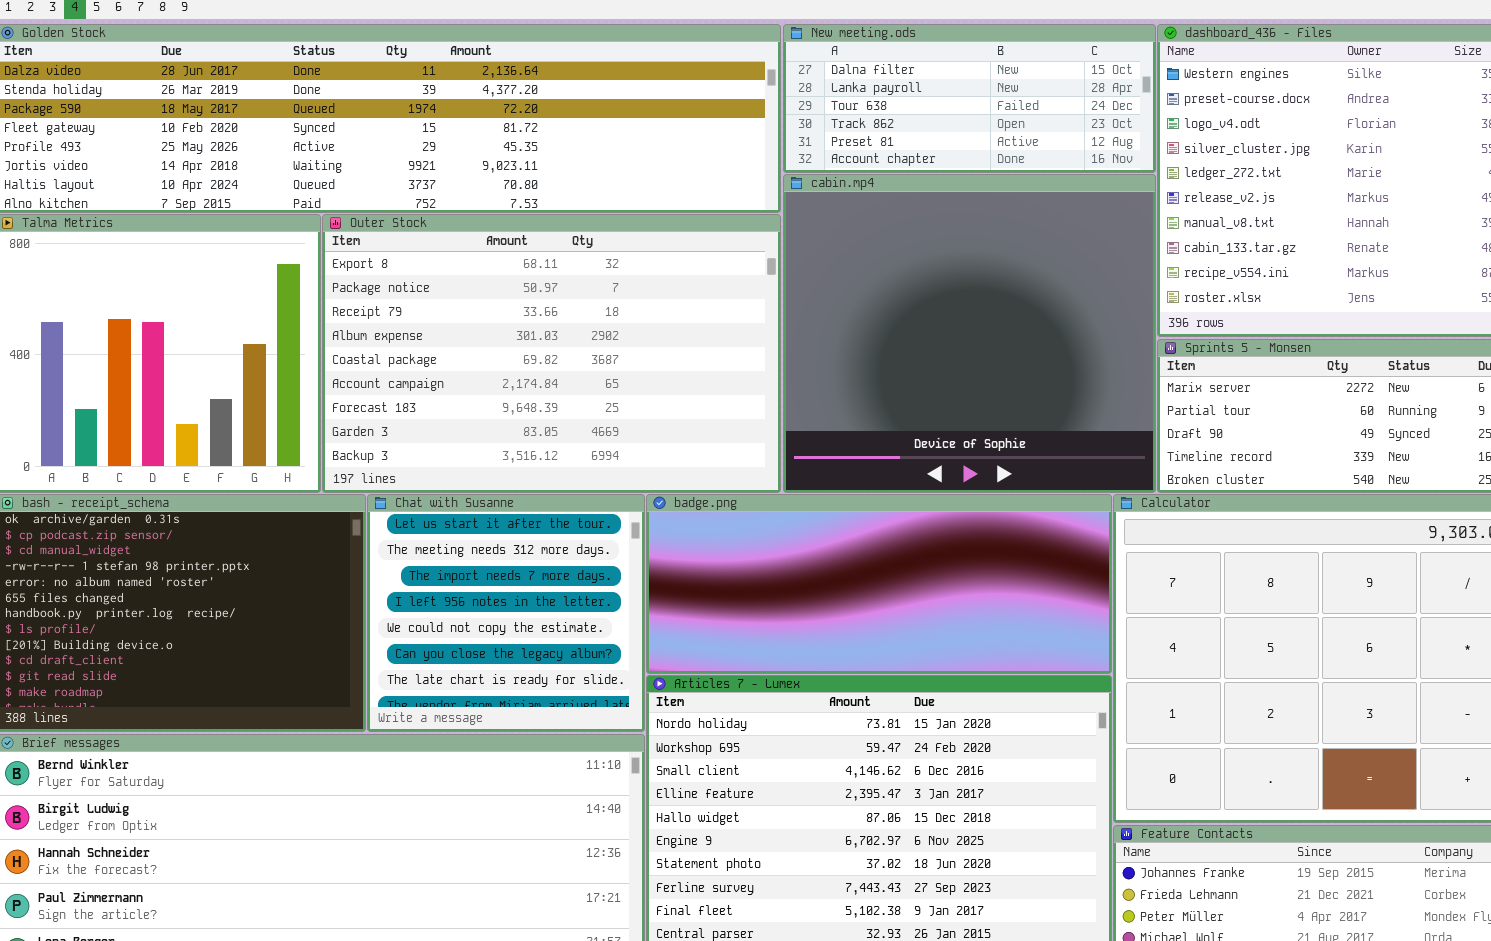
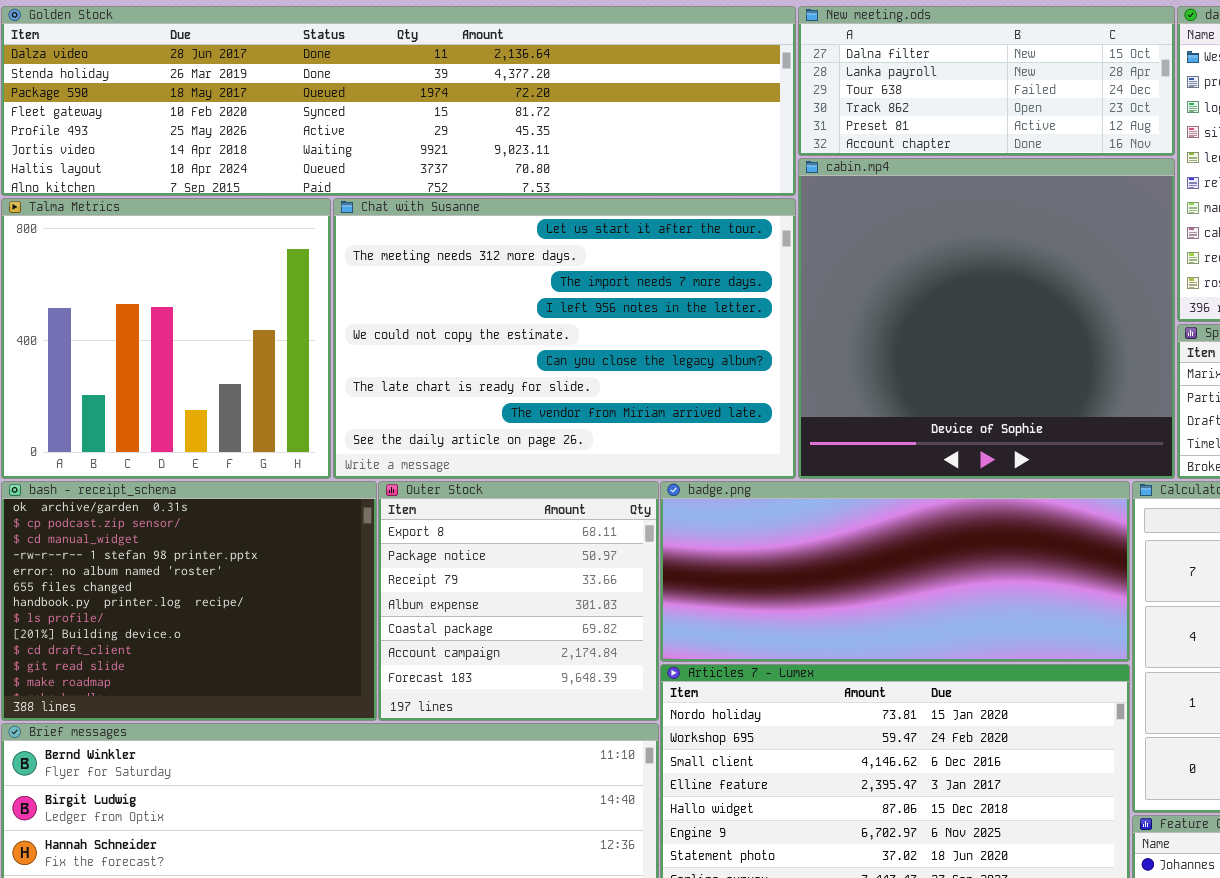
Outer Stock: [322,214,781,493] -> [378,481,659,721], moved, resized
Chat with Susanne: [367,494,645,732] -> [333,198,796,479], moved, resized

